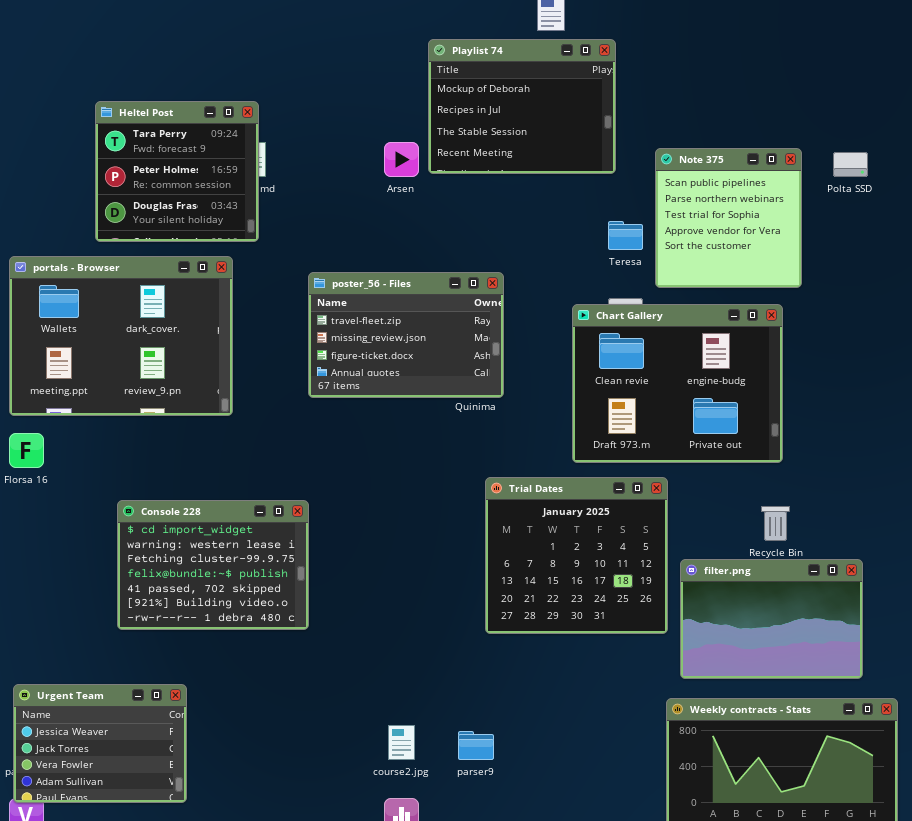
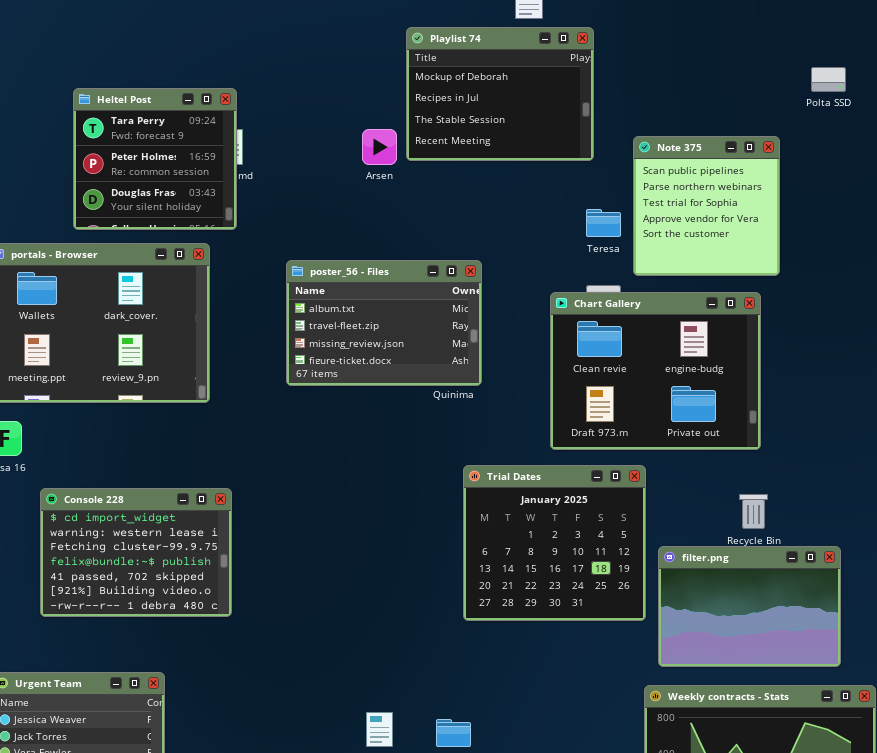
Polta SSD: [833,152,868,177] -> [811,67,846,92], moved
poster_56 - Files: [308,272,504,398] -> [286,260,482,386], scrolled up 1 row
Console 228: [117,500,309,630] -> [40,488,232,617], moved

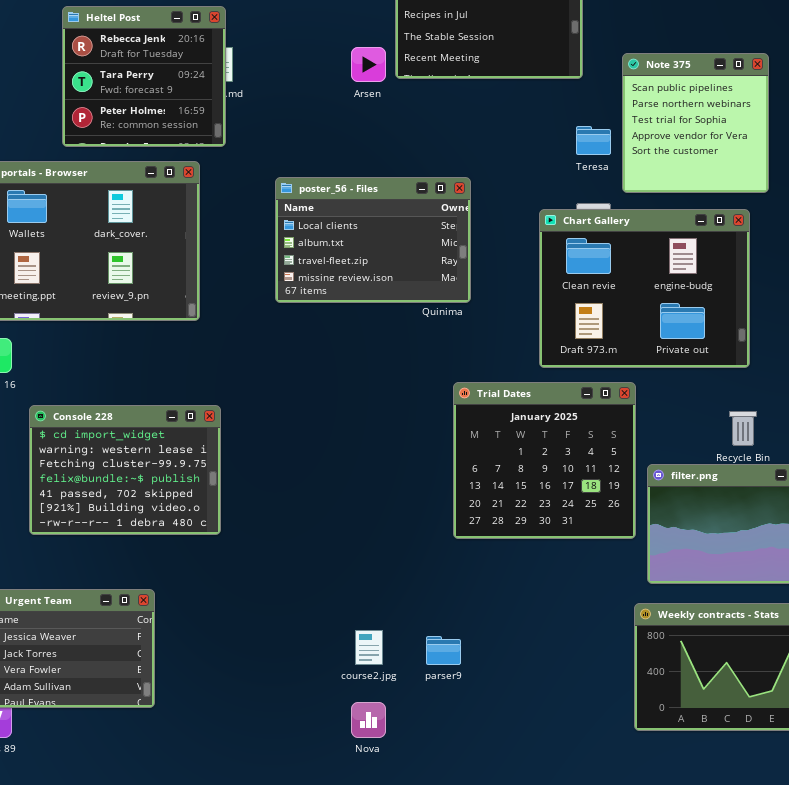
Heltel Post: [73,88,237,230] -> [62,6,226,147], scrolled up 1 row
poster_56 - Files: [286,260,482,386] -> [275,177,471,303], scrolled up 1 row

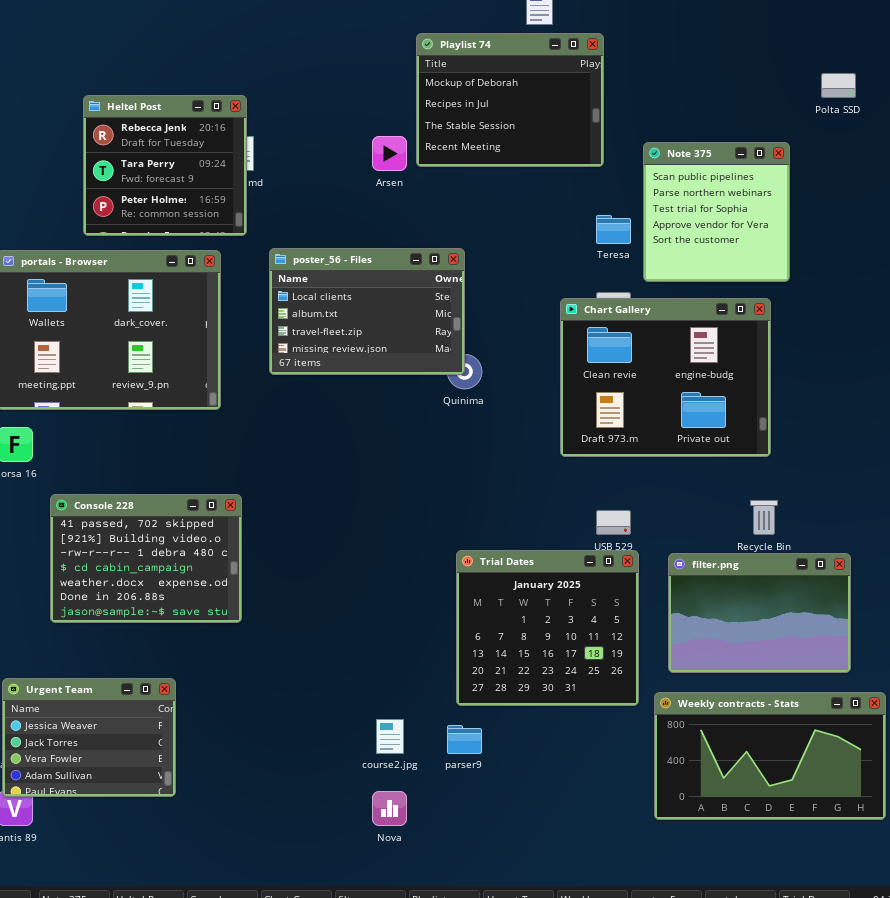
poster_56 - Files: [275,177,471,303] -> [269,248,465,375], moved
Trial Dates: [453,382,636,539] -> [456,550,639,706], moved
Console 228: [29,405,221,535] -> [50,494,242,623], scrolled down 4 rows

